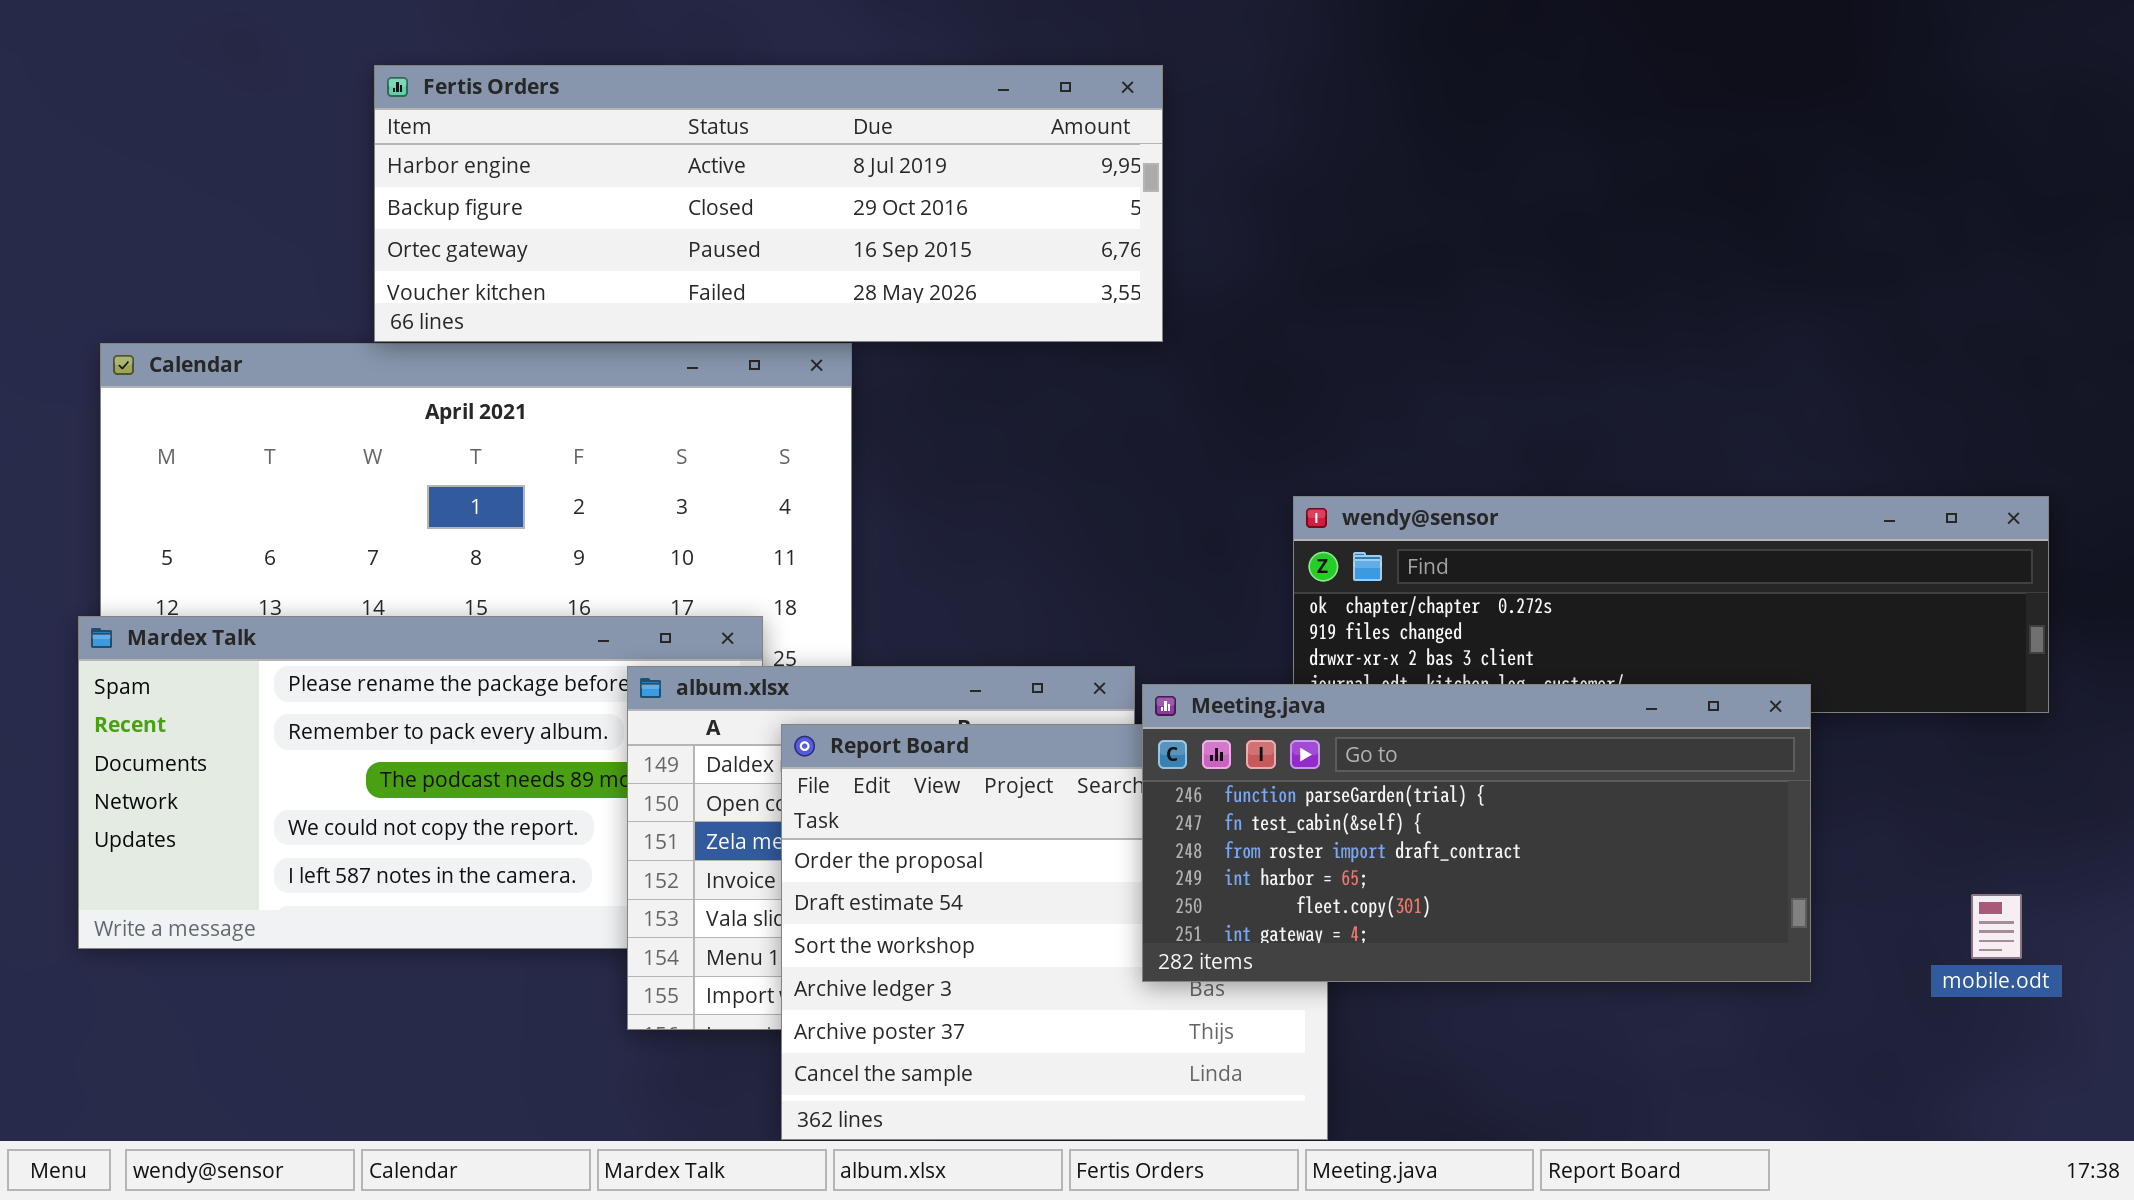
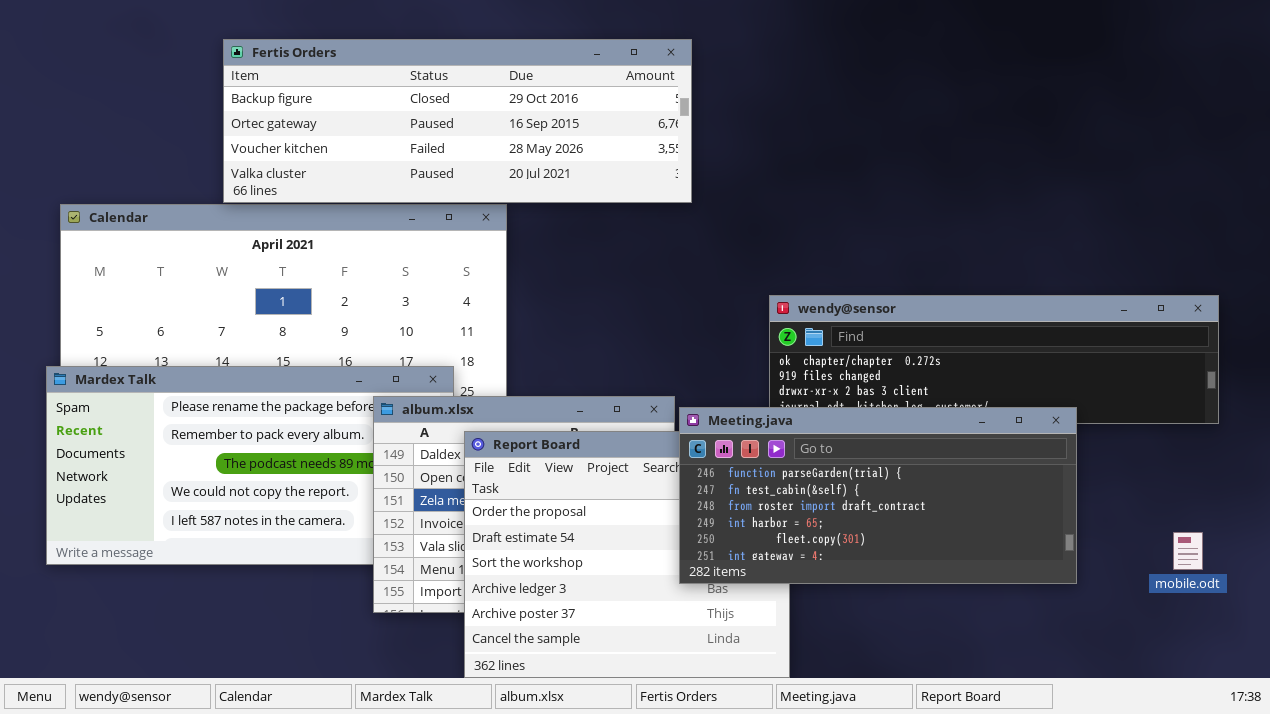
Fertis Orders: [374,65,1163,342] -> [223,39,692,203], scrolled down 1 row

